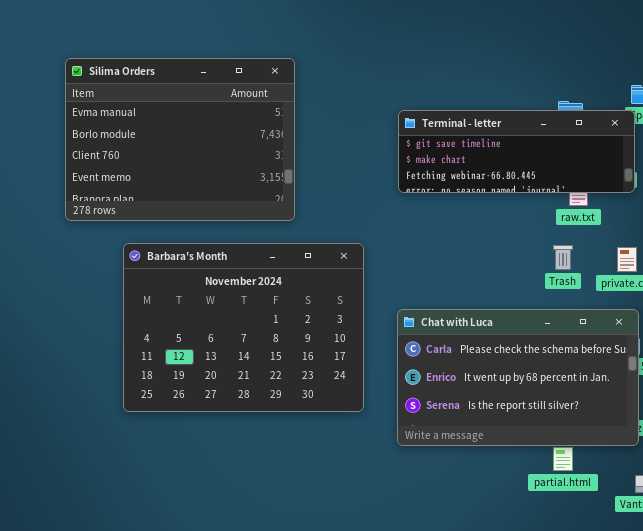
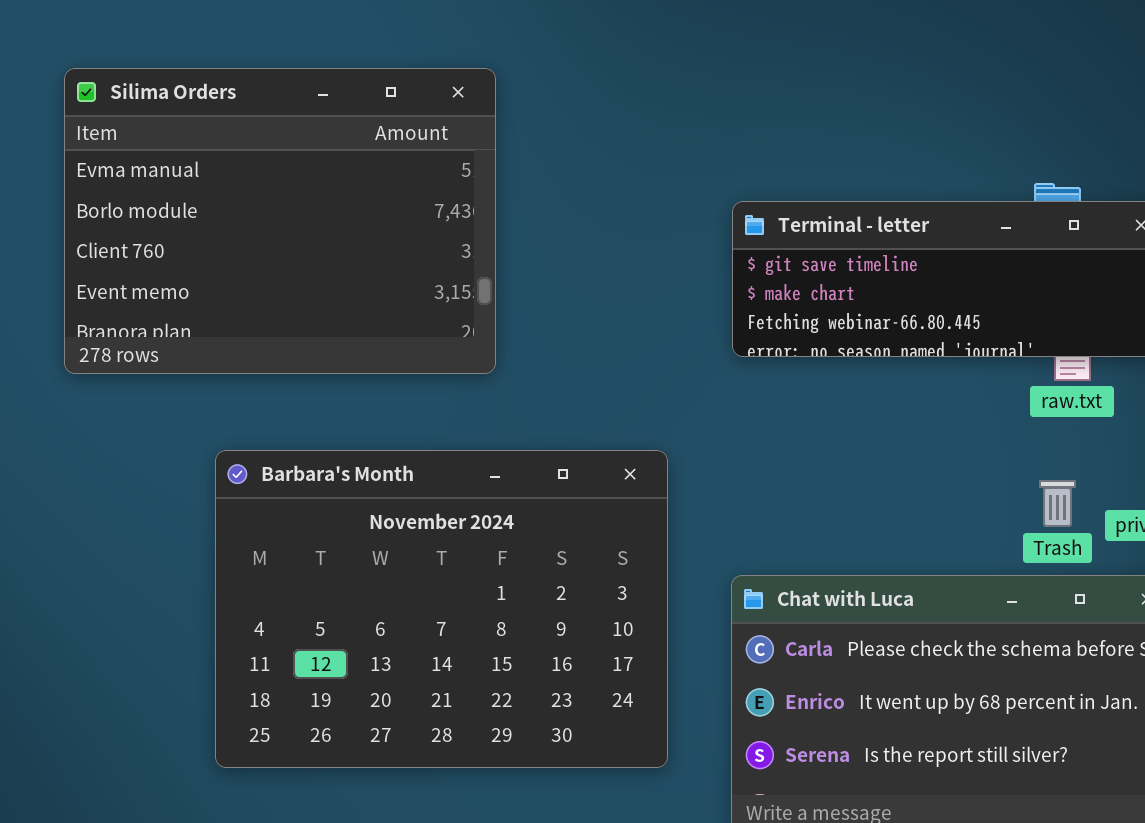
Silima Orders: [65,58,295,221] -> [64,68,496,374], moved
Trash: [553,245,573,270] -> [1039,480,1076,527], moved

